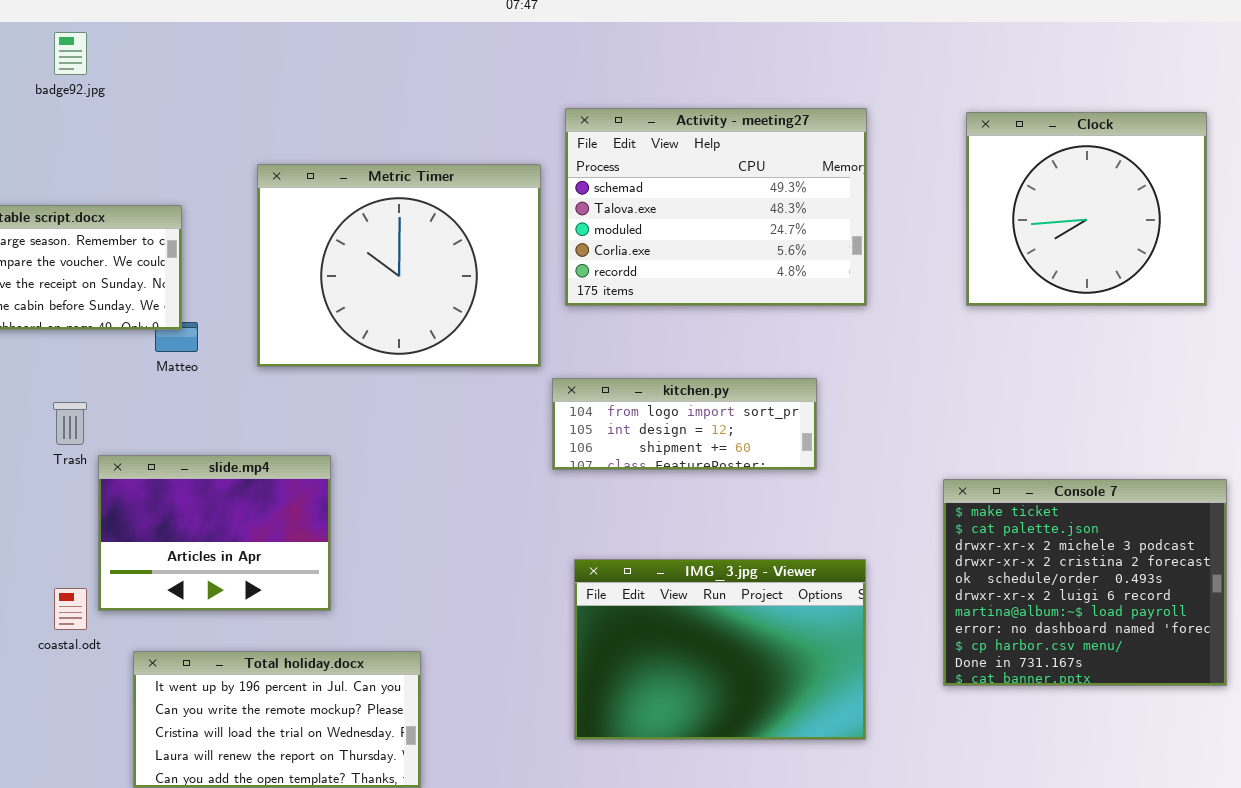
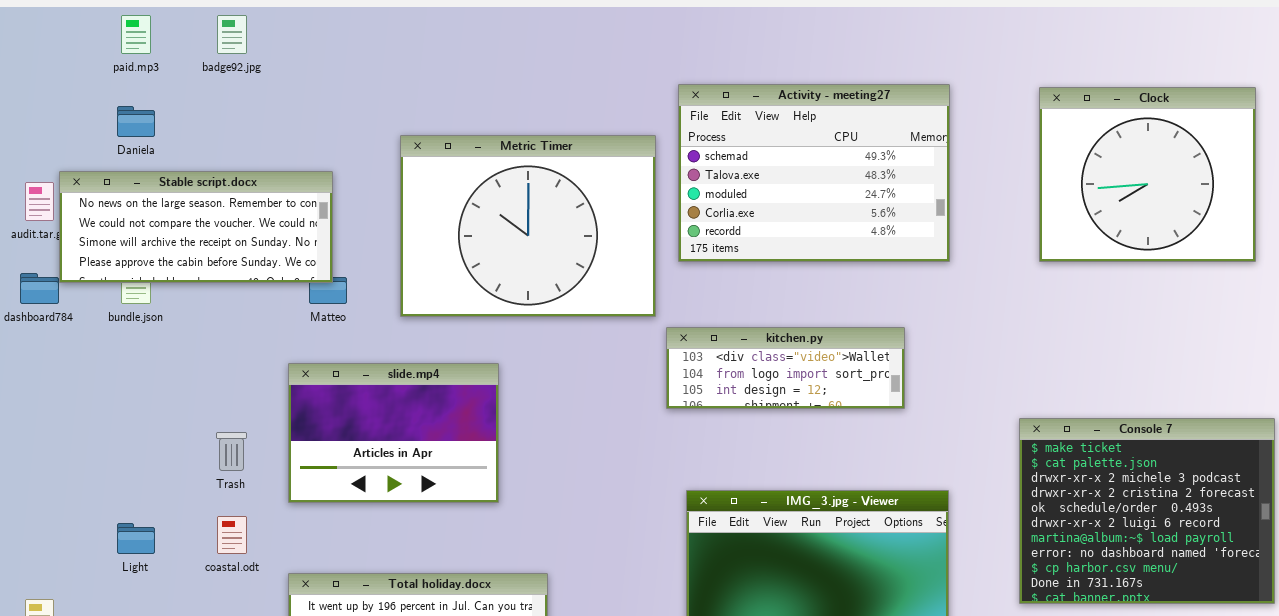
kitchen.py: [552,378,817,470] -> [666,327,905,409], scrolled up 1 row
Trash: [53,402,87,445] -> [216,432,247,471], moved
slide.mp4: [98,455,331,611] -> [288,363,499,503], moved

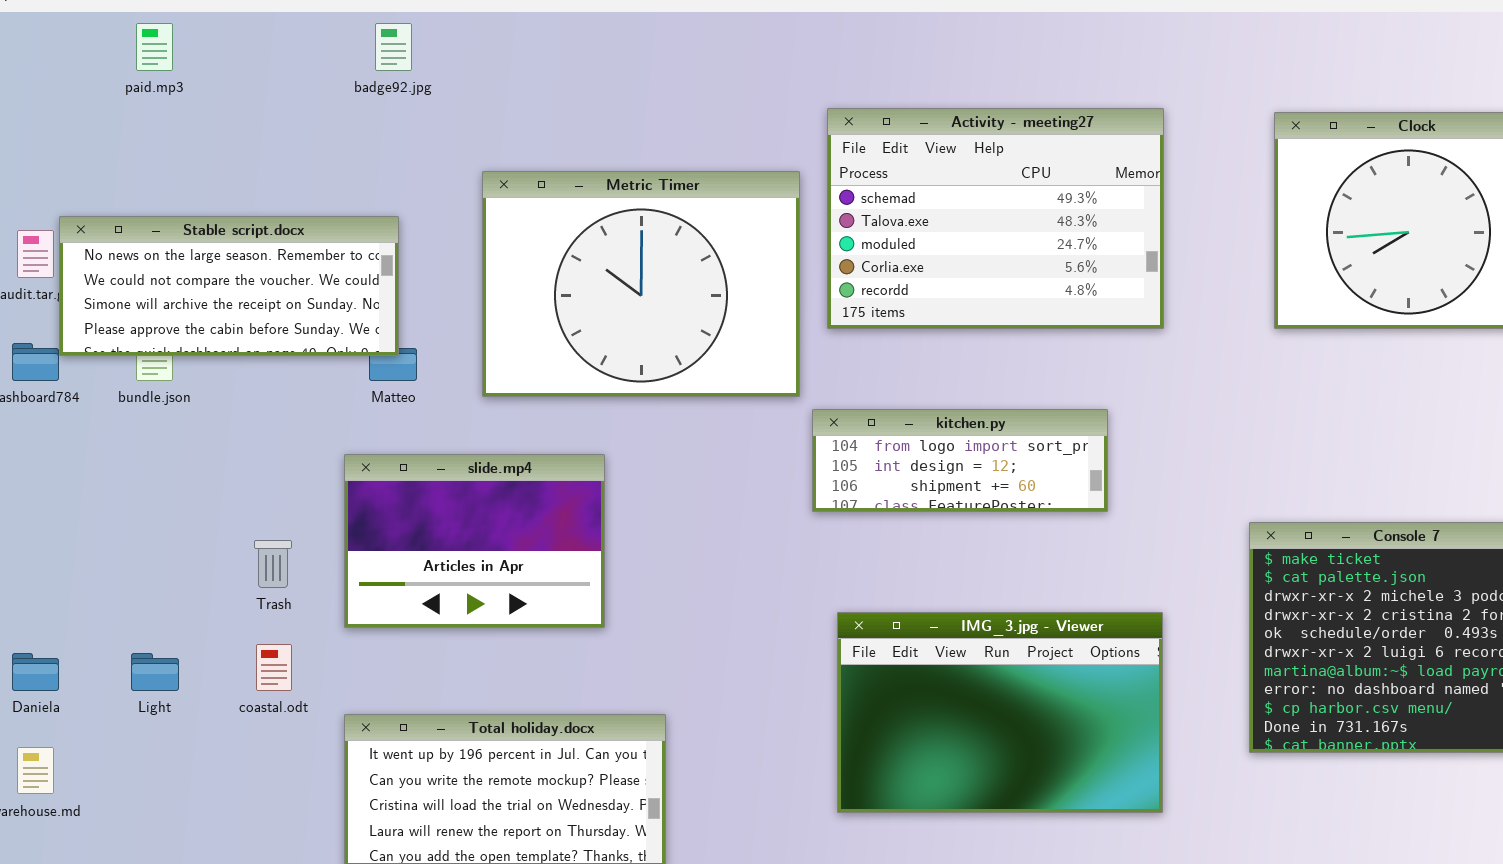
badge92.jpg: [217,15,247,54] -> [375,23,412,71], moved
Daniela: [117,106,155,137] -> [12,653,59,691], moved
kitchen.py: [666,327,905,409] -> [812,409,1108,512], scrolled down 1 row

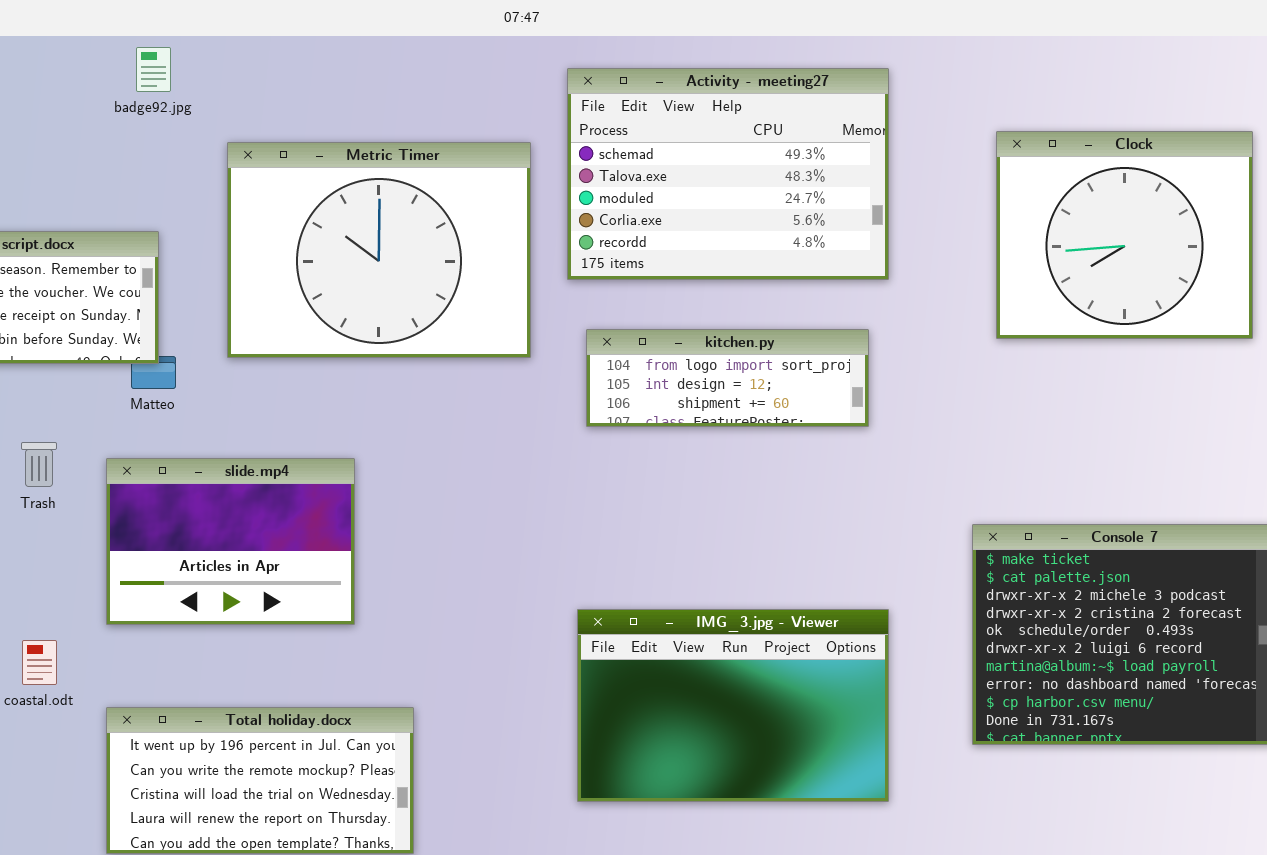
Activity - meeting27: [827,108,1164,329] -> [567,68,889,280], moved
Metric Timer: [482,171,800,397] -> [227,142,531,358], moved
kitchen.py: [812,409,1108,512] -> [586,329,869,427], moved
Trash: [254,540,292,588] -> [21,442,57,487], moved

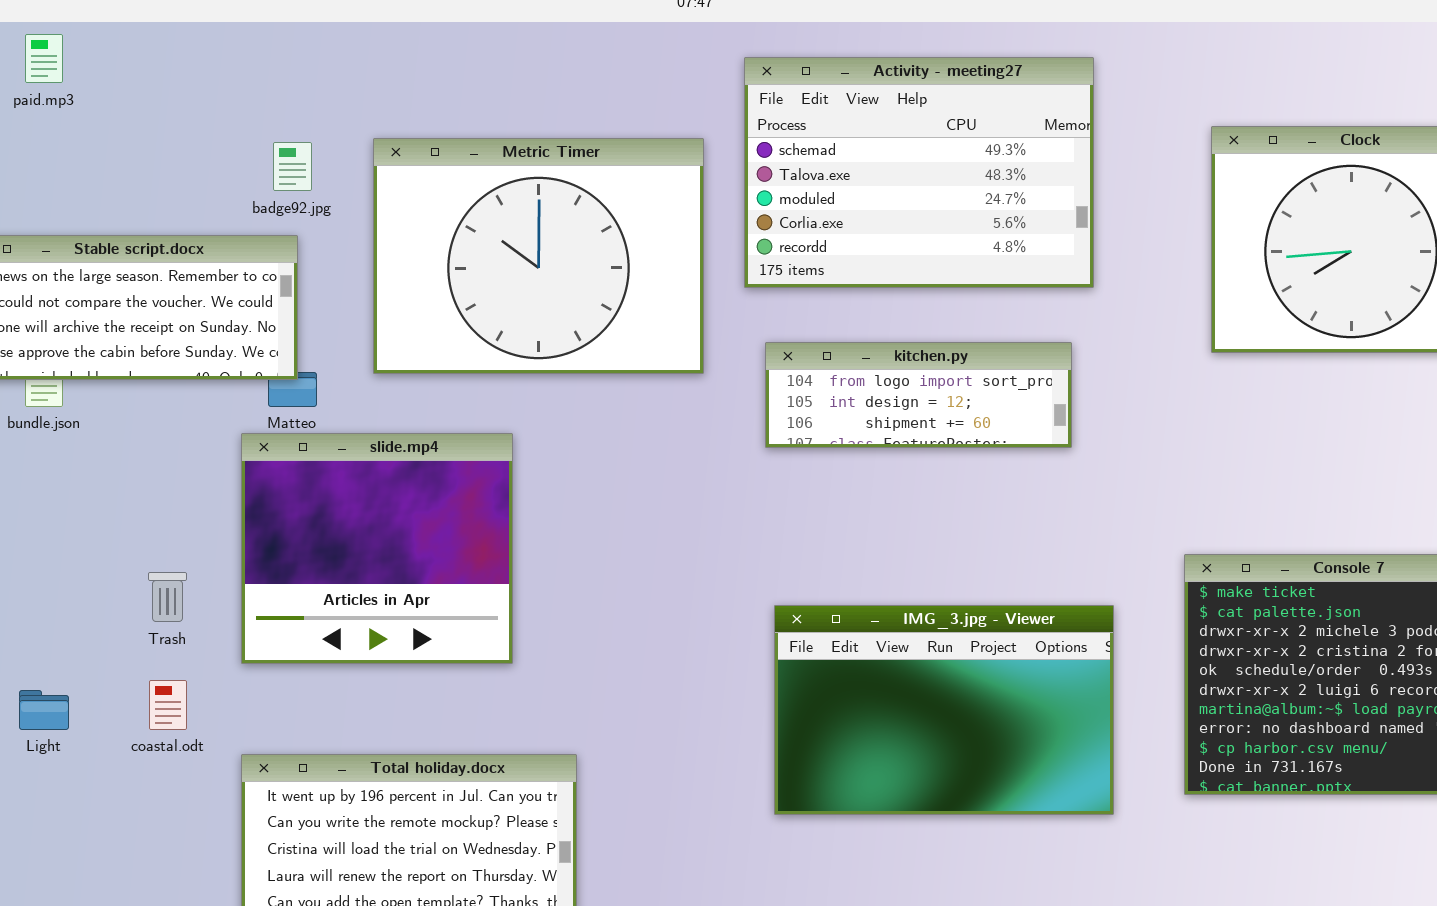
badge92.jpg: [136,47,171,92] -> [273,142,312,191], moved
Trash: [21,442,57,487] -> [148,572,187,622], moved
slide.mp4: [106,458,355,625] -> [241,433,513,664], resized
IMG_3.jpg - Viewer: [577,609,889,802] -> [774,605,1114,815], moved

